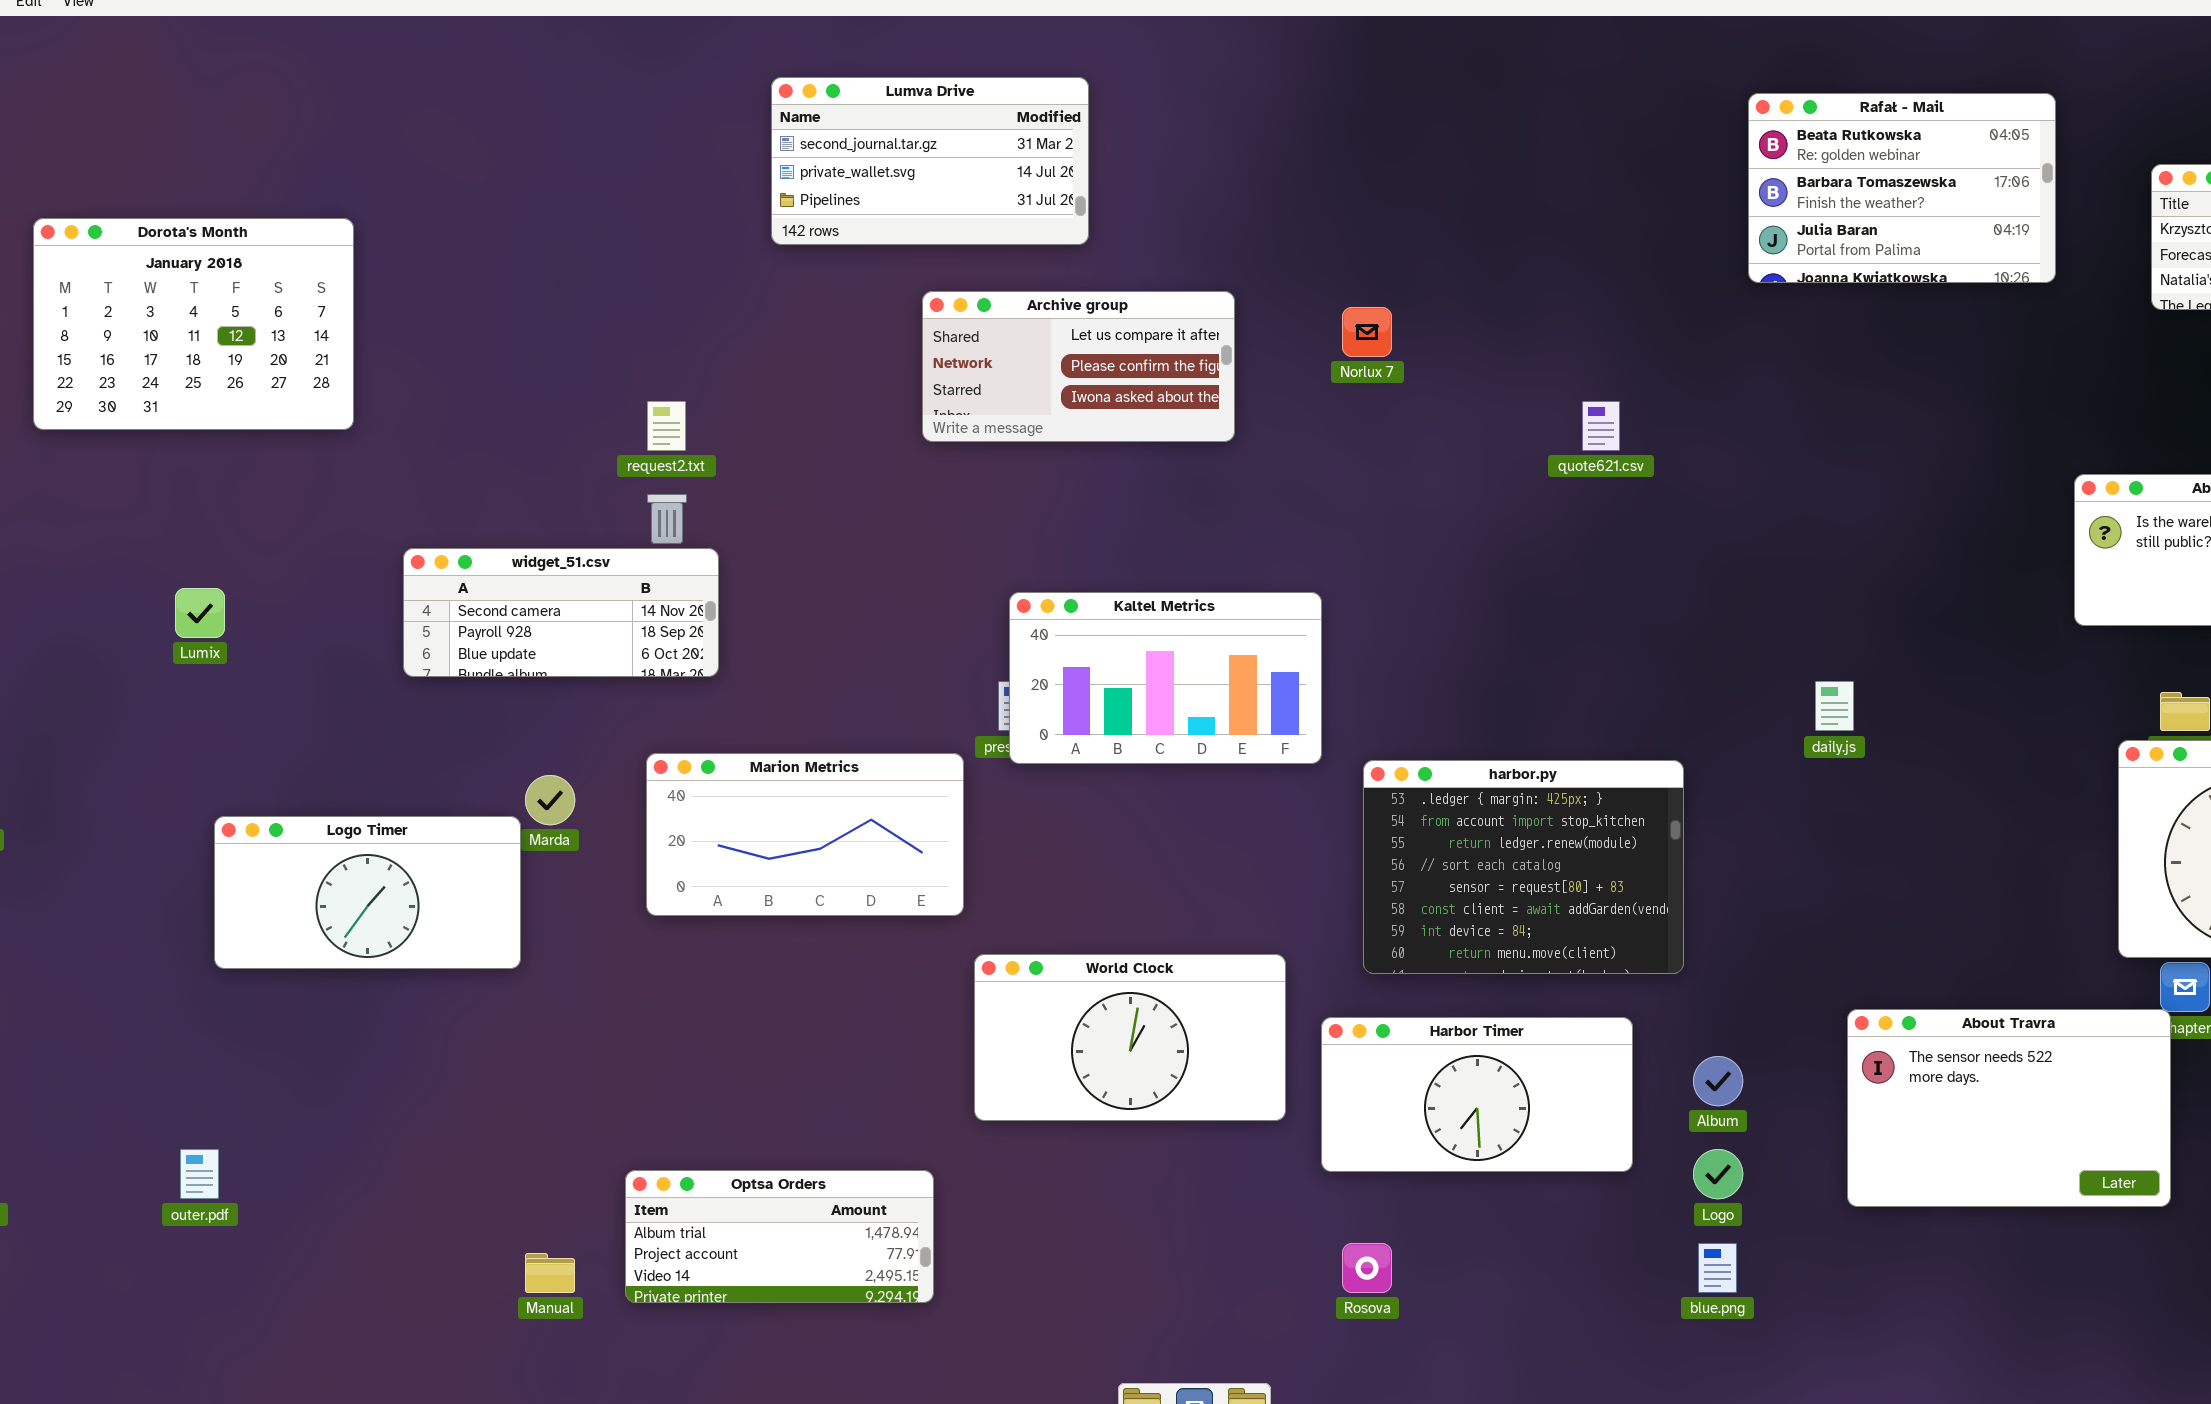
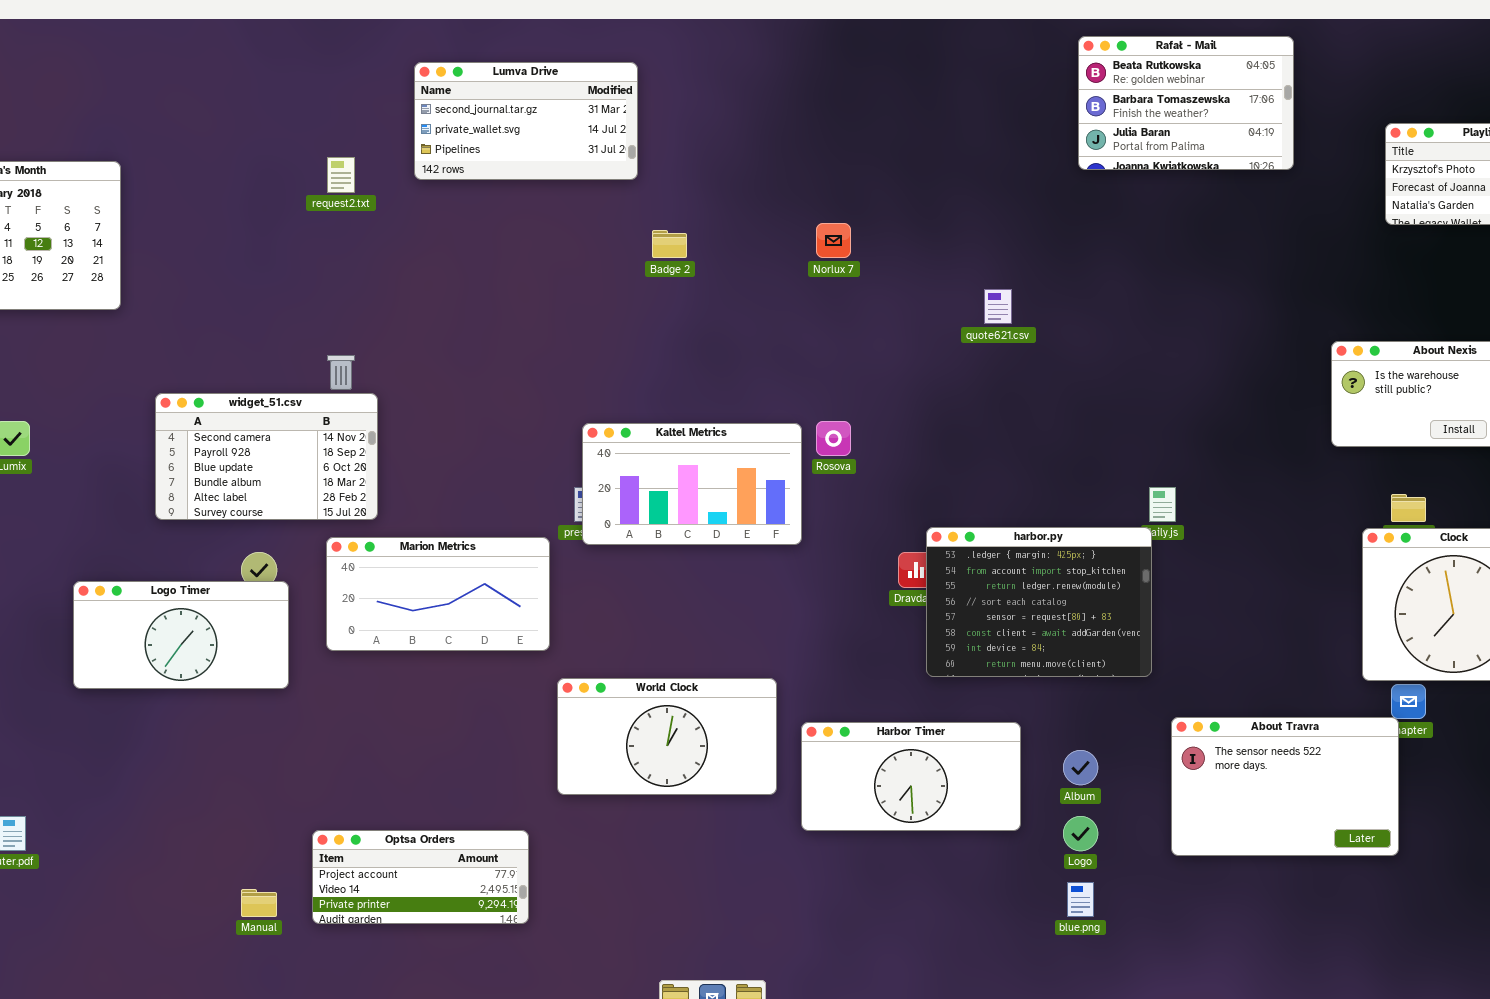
Rafał - Mail: [1748,93,2056,283] -> [1078,36,1294,170], moved
Archive group: [922,291,1235,442] -> none, closed
request2.txt: [647,401,686,451] -> [327,157,355,193], moved
widget_51.csv: [403,548,719,677] -> [155,393,378,520], resized
harbor.py: [1363,760,1684,974] -> [926,527,1152,677], moved
Logo Timer: [214,816,521,969] -> [73,581,289,689], moved
Optsa Orders: [625,1170,934,1303] -> [312,830,529,924], scrolled down 1 row
Rosova: [1342,1243,1392,1293] -> [816,421,851,456], moved

